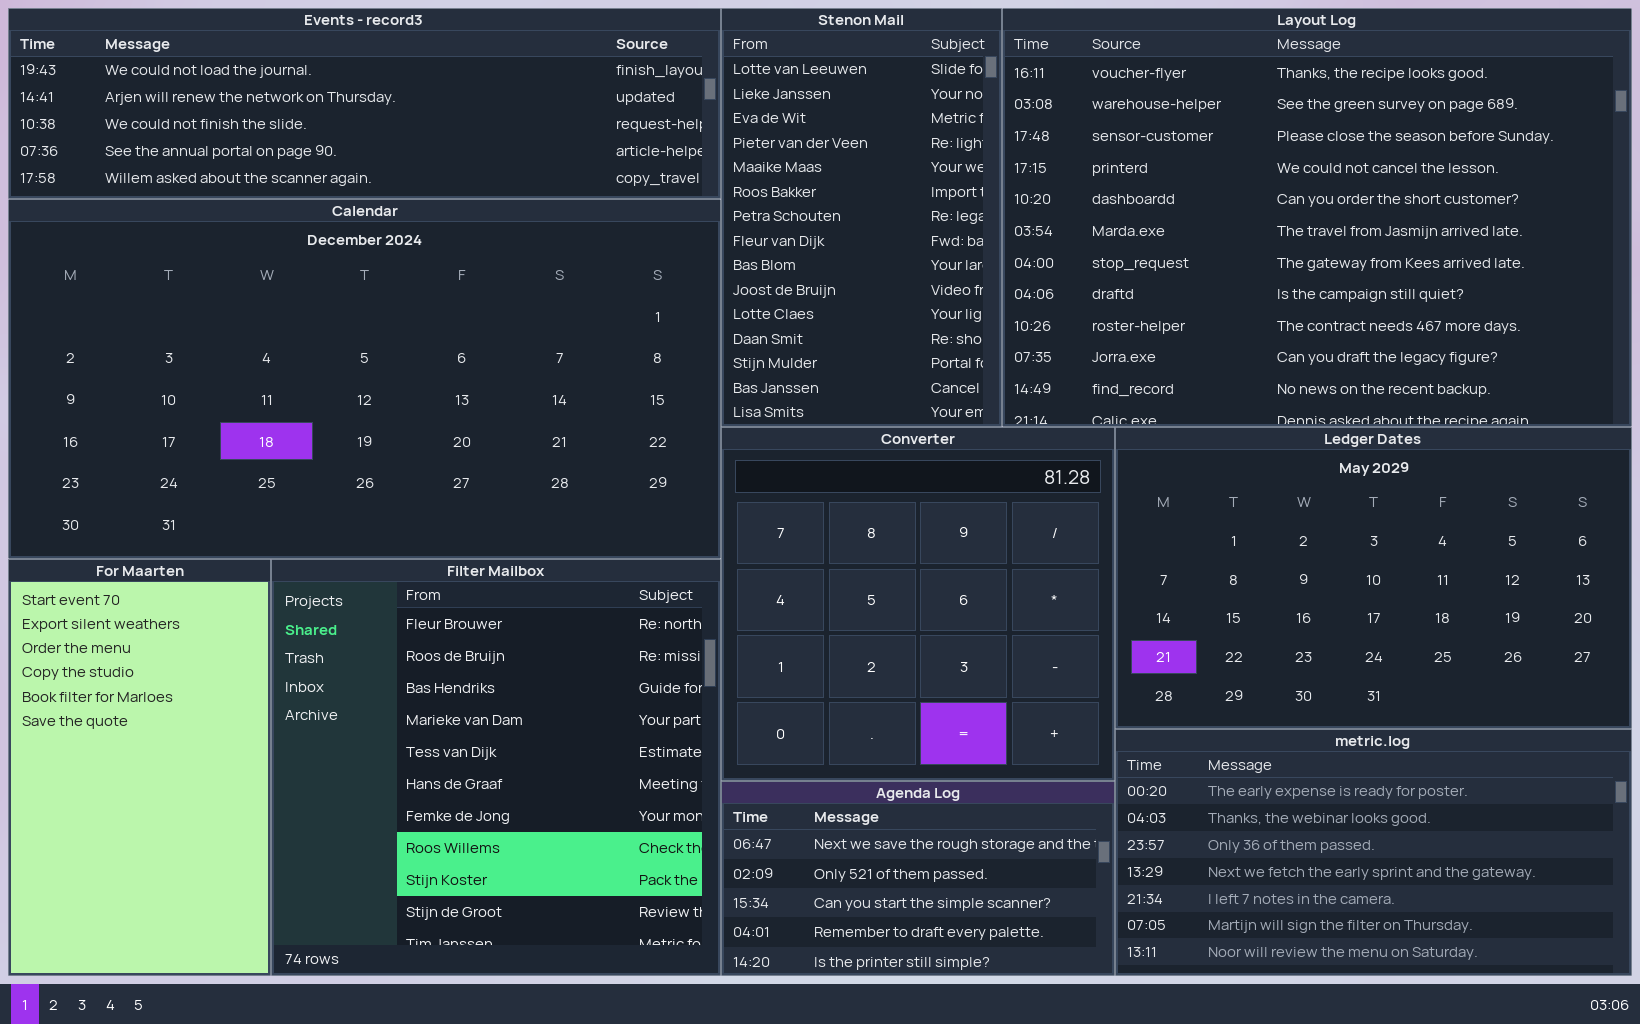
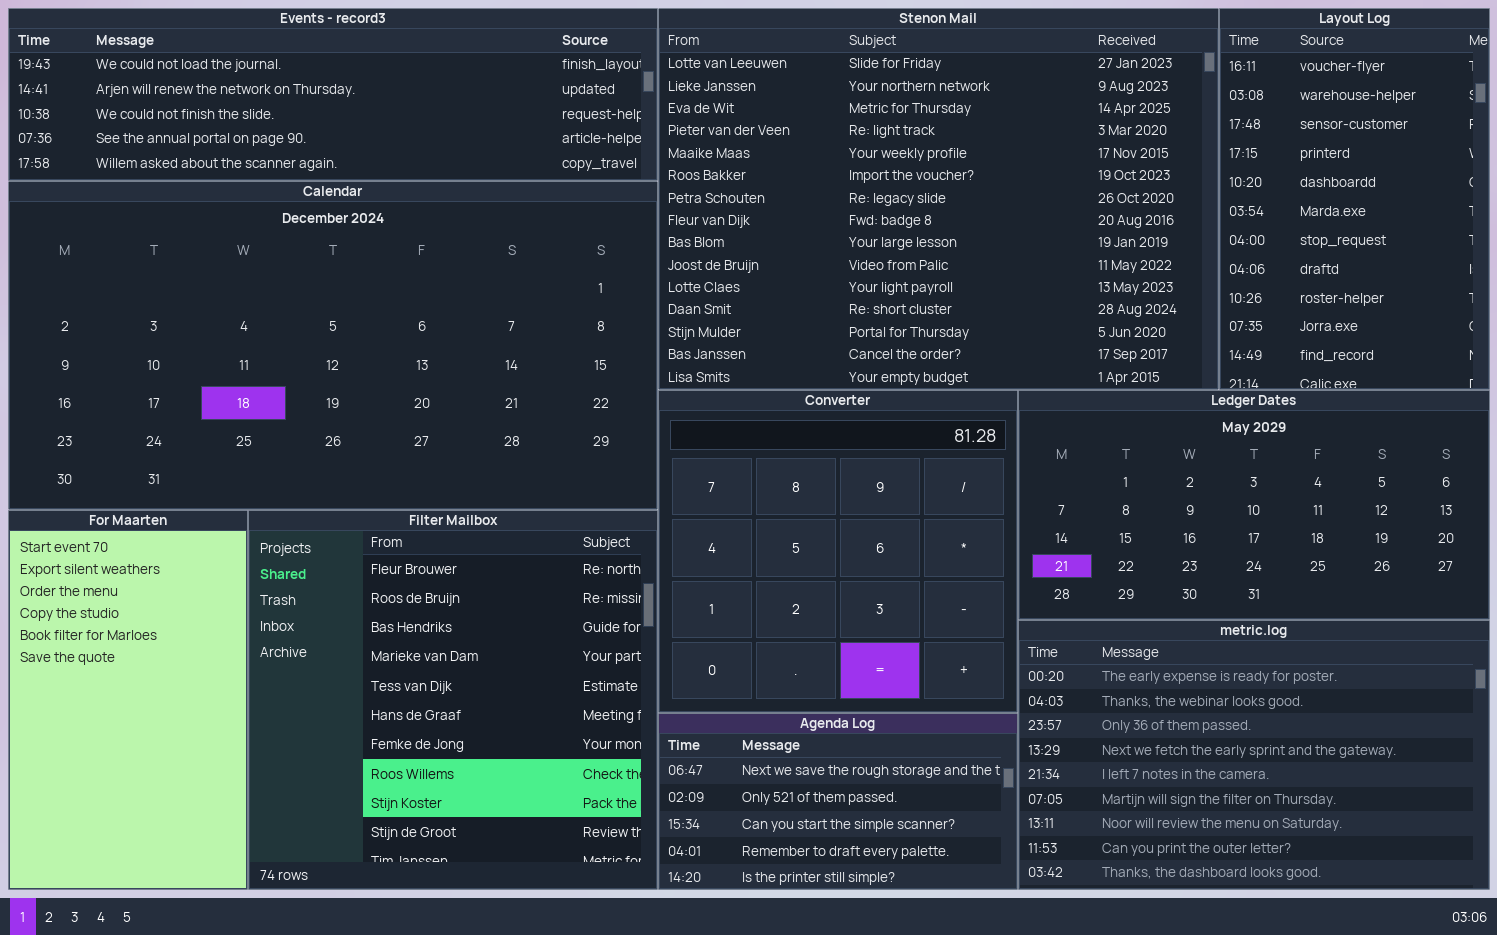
Stenon Mail: [721,8,1002,427] -> [658,8,1219,390], resized
Layout Log: [1002,8,1632,427] -> [1219,8,1490,390], resized
Ledger Dates: [1115,427,1632,729] -> [1018,390,1490,620], resized
metric.log: [1115,729,1632,976] -> [1018,620,1490,890], resized

